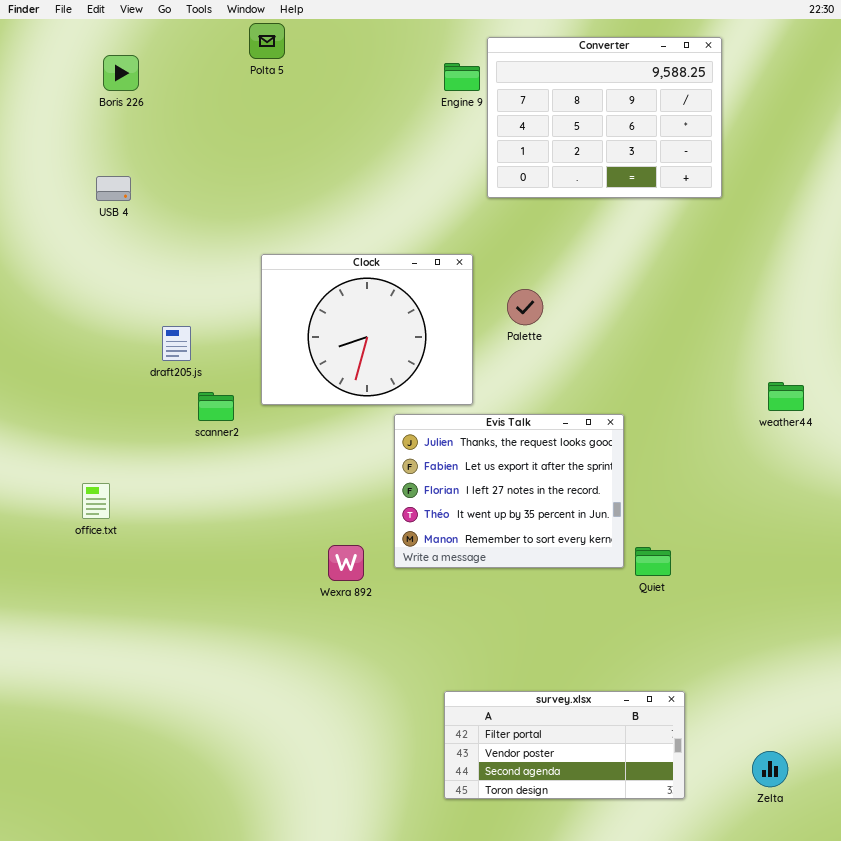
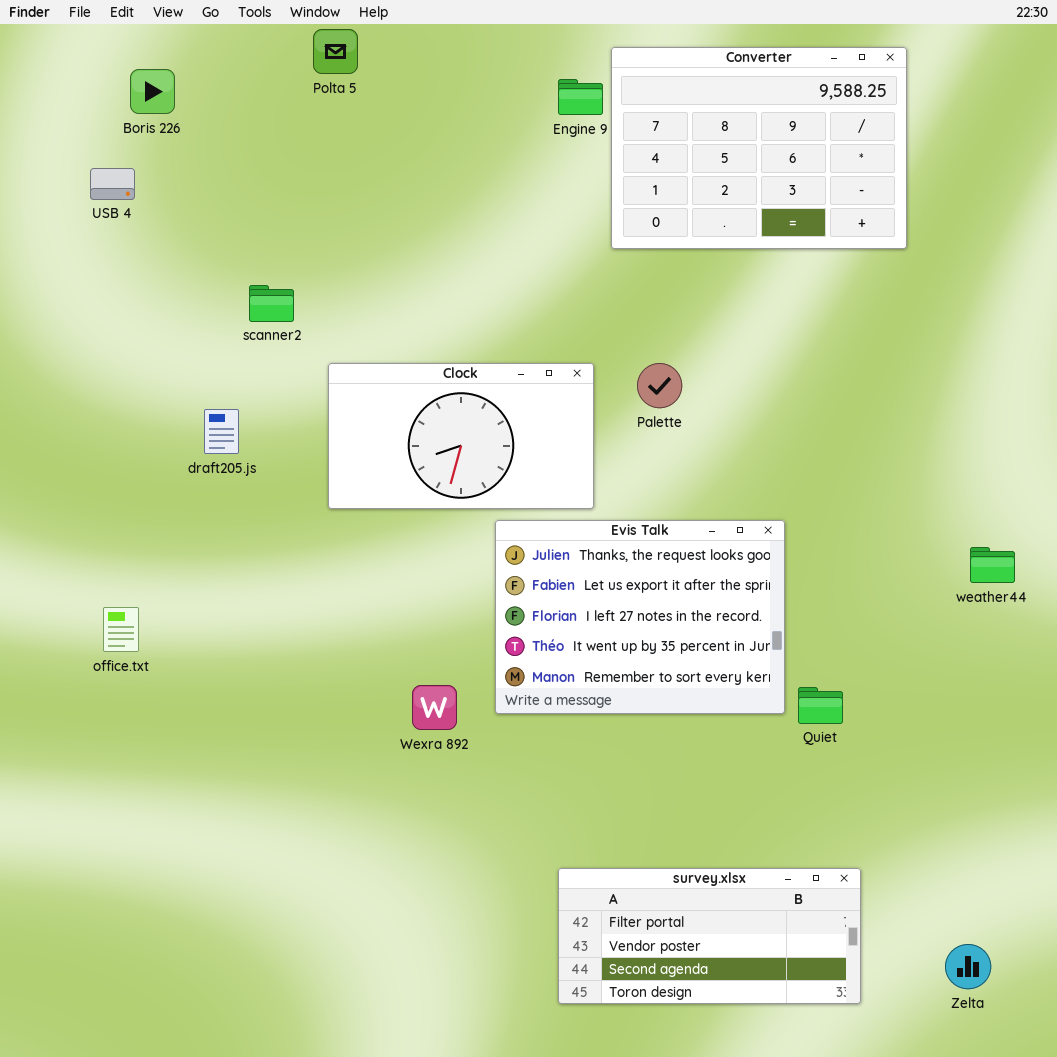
USB 4: [96,176,131,201] -> [90,168,135,200], moved
Clock: [261,254,473,405] -> [328,363,594,509], resized
weather44: [768,382,804,411] -> [970,547,1015,583], moved
scanner2: [198,392,234,421] -> [249,285,294,322], moved

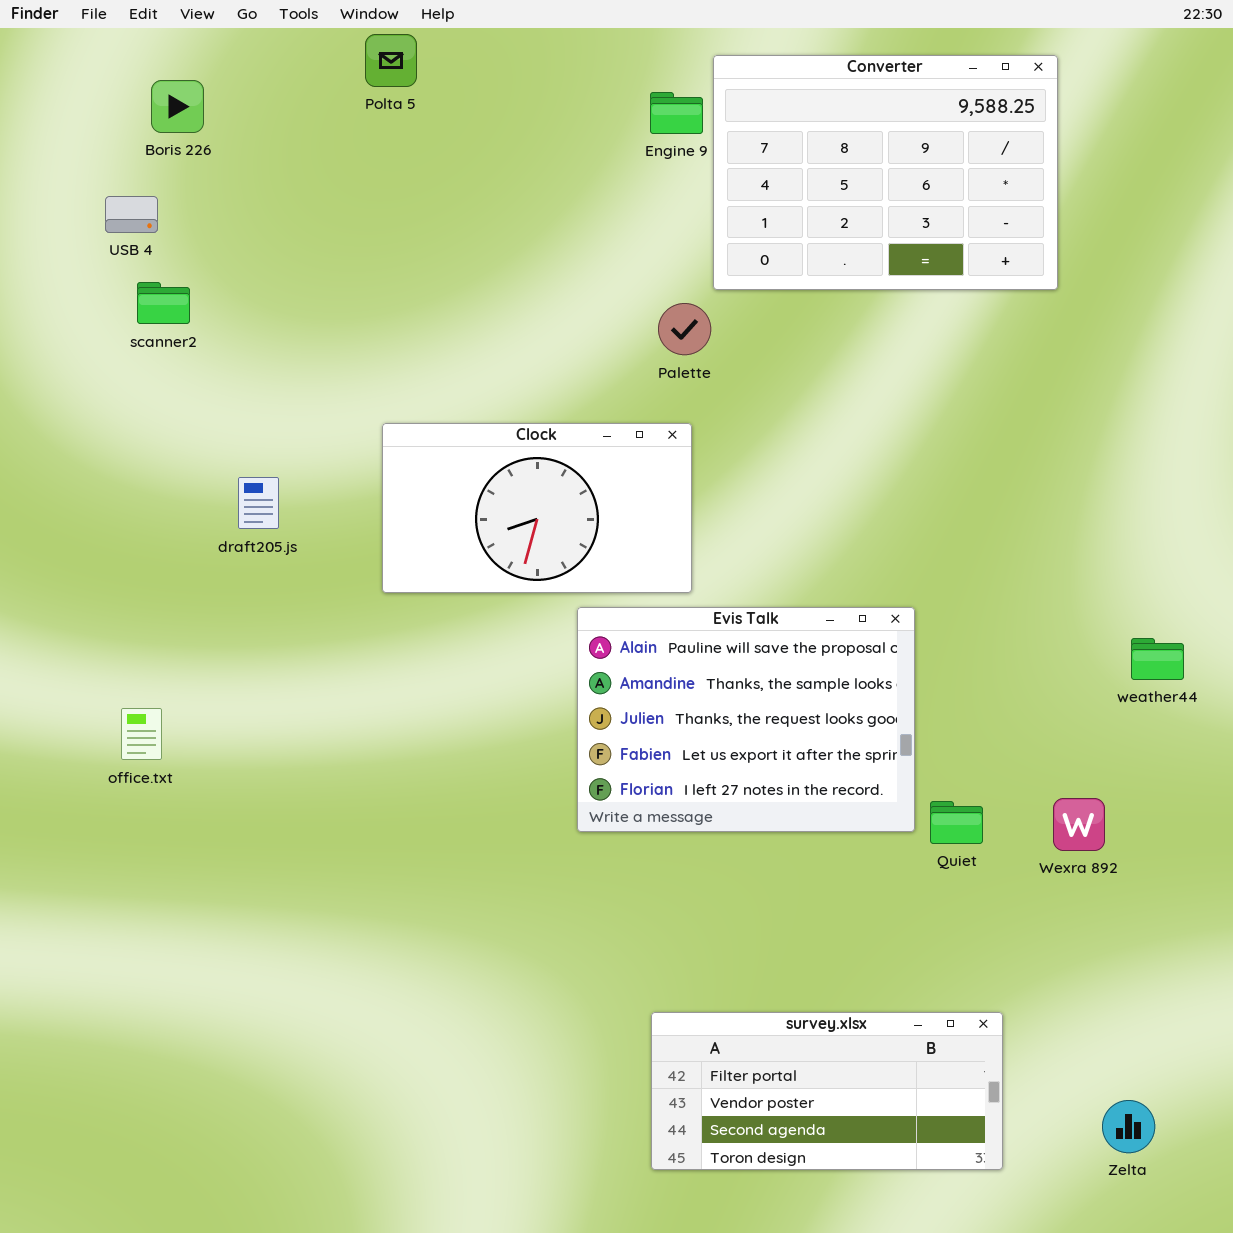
scanner2: [249,285,294,322] -> [137,282,190,324], moved
Palette: [637,363,682,408] -> [658,303,711,355], moved
Evis Talk: [495,520,785,714] -> [577,607,915,832], scrolled up 2 rows
Wexra 892: [412,685,457,730] -> [1053,798,1105,851], moved

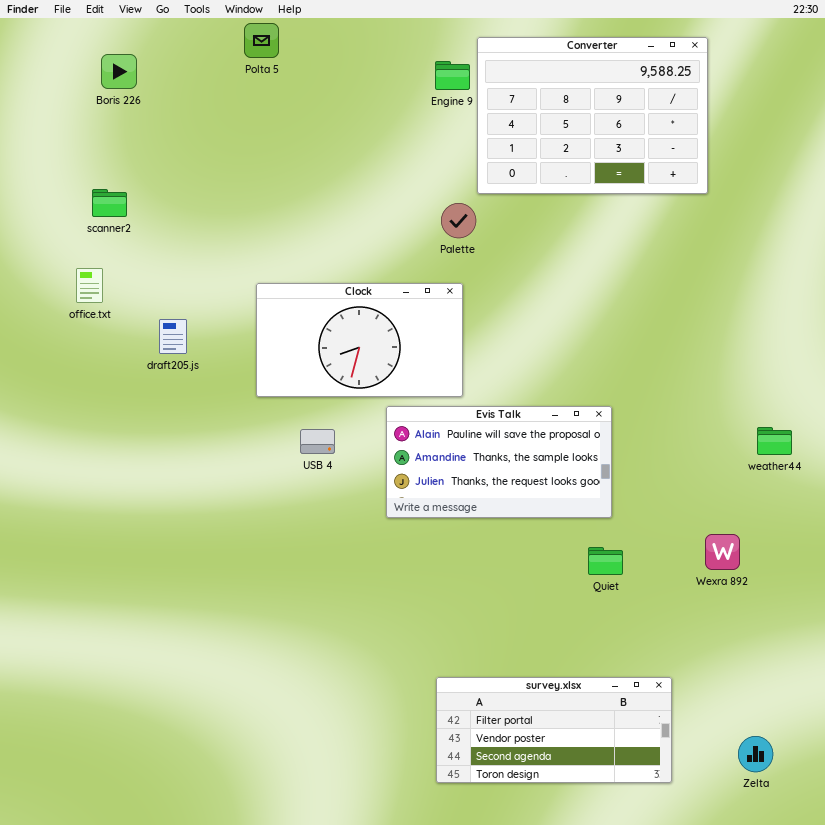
USB 4: [105,196,158,233] -> [300,429,335,454], moved
Evis Talk: [577,607,915,832] -> [386,406,612,518], resized
office.txt: [121,708,162,760] -> [76,268,103,303], moved
Quiet: [930,801,983,844] -> [588,547,623,575], moved

